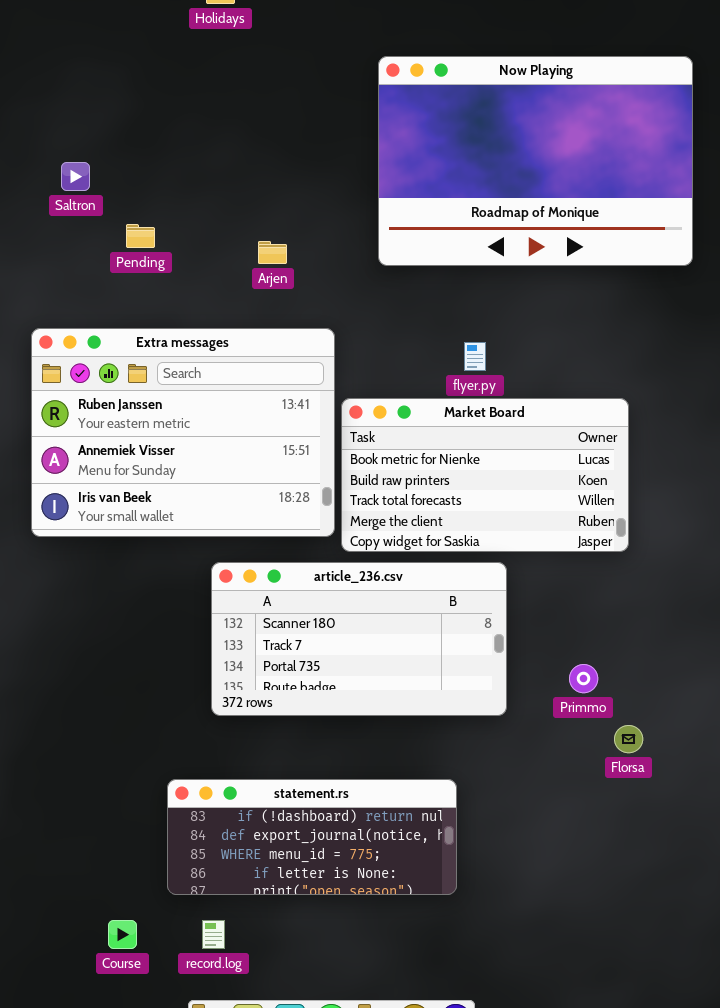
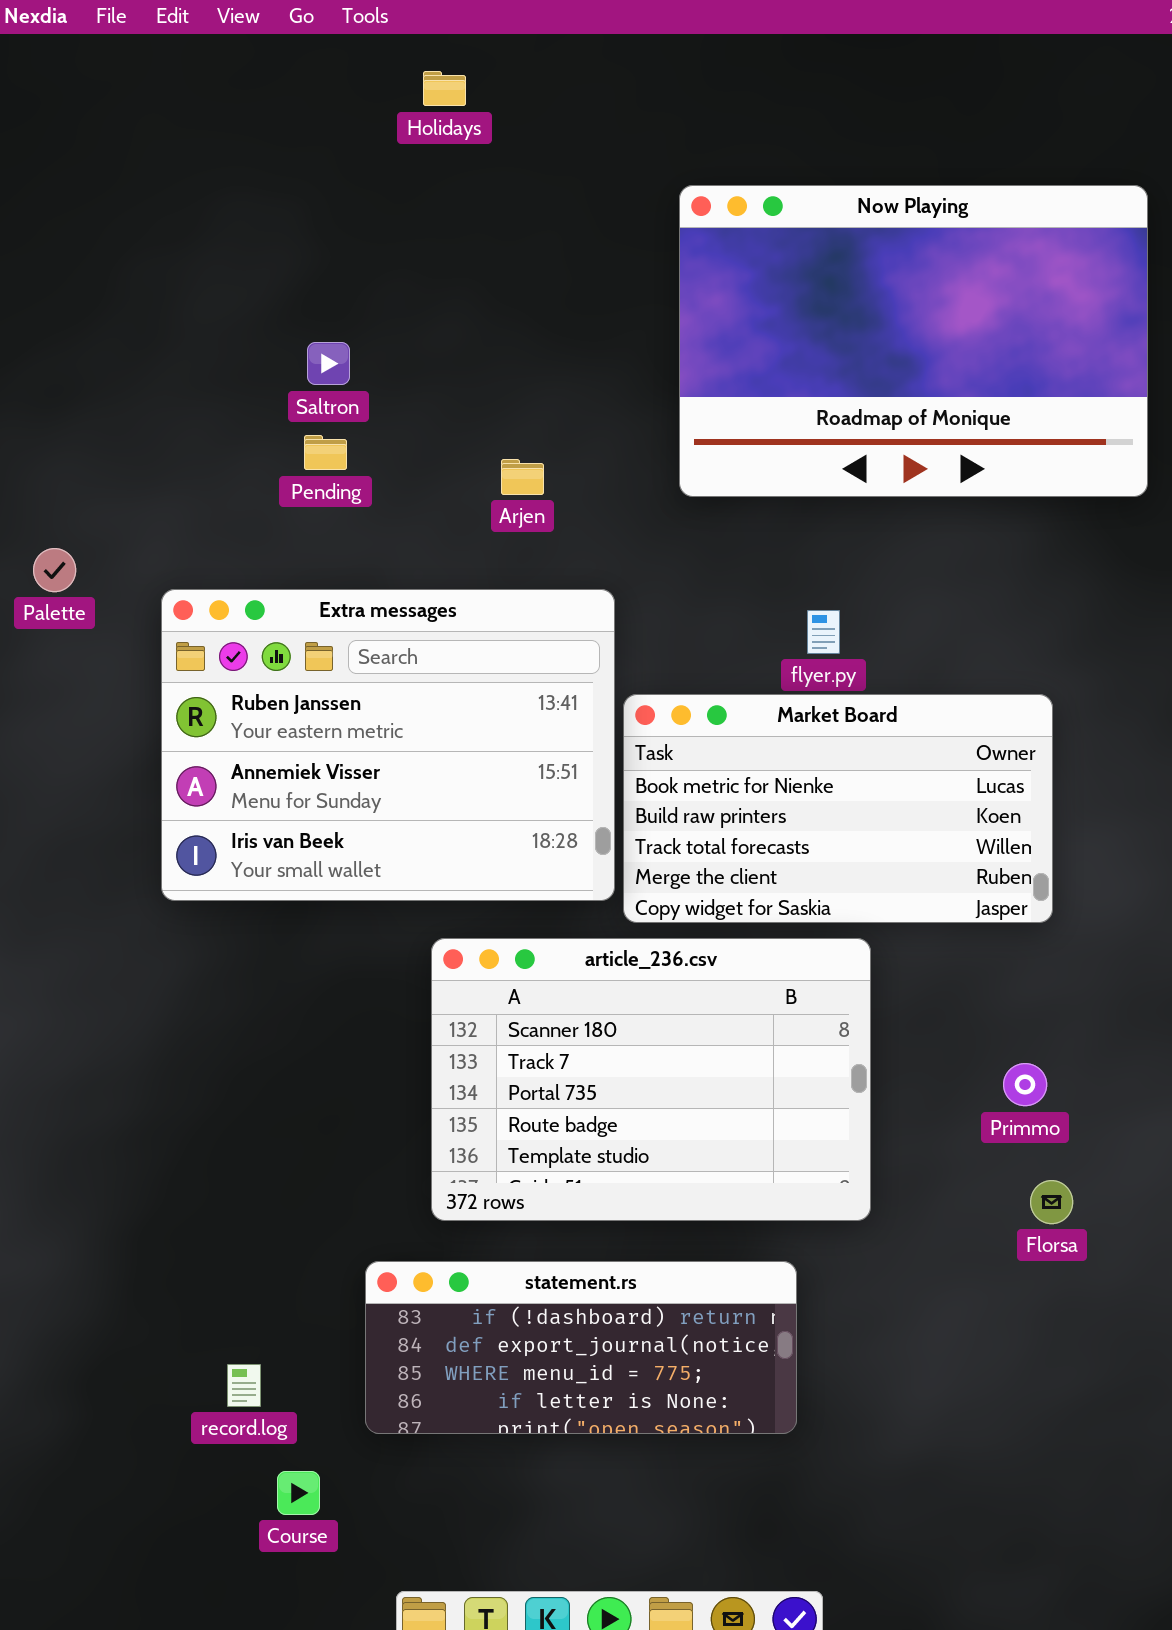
Saltron: [61,162,90,191] -> [307,342,350,385], moved
article_236.csv: [211,562,507,716] -> [431,938,871,1221], resized
Primmo: [569,664,598,693] -> [1003,1063,1047,1106], moved
record.log: [202,920,225,949] -> [227,1364,261,1407], moved

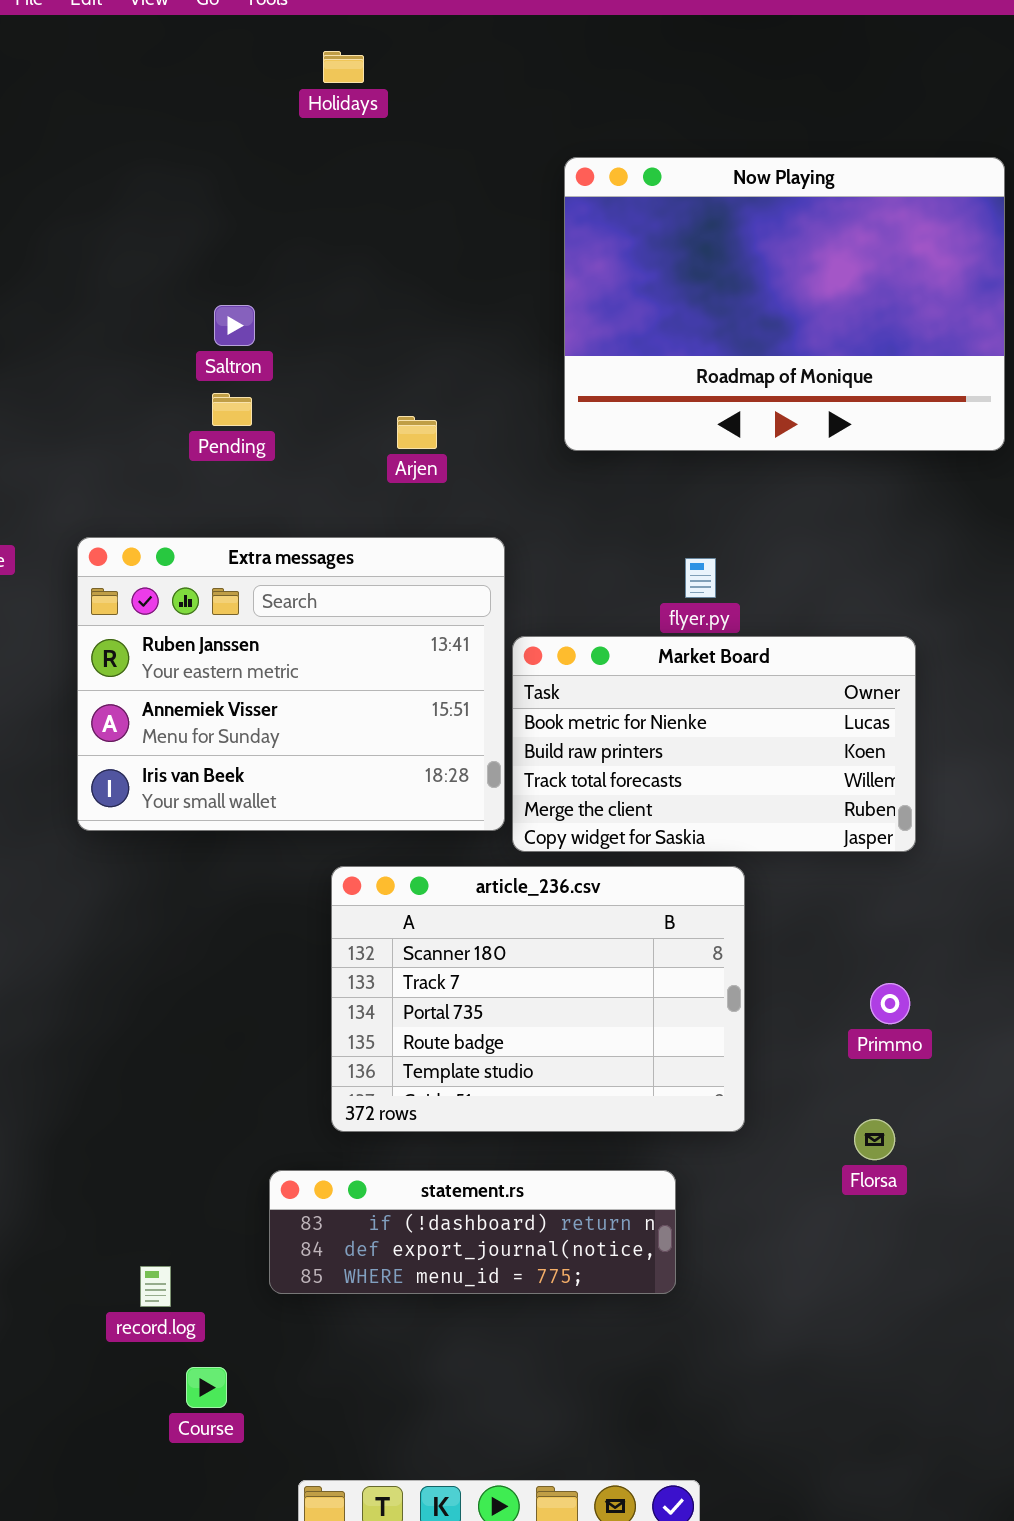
Florsa: [1030,1180,1073,1224] -> [854,1119,895,1160], moved
statement.rs: [365,1261,797,1434] -> [269,1170,676,1294], resized

